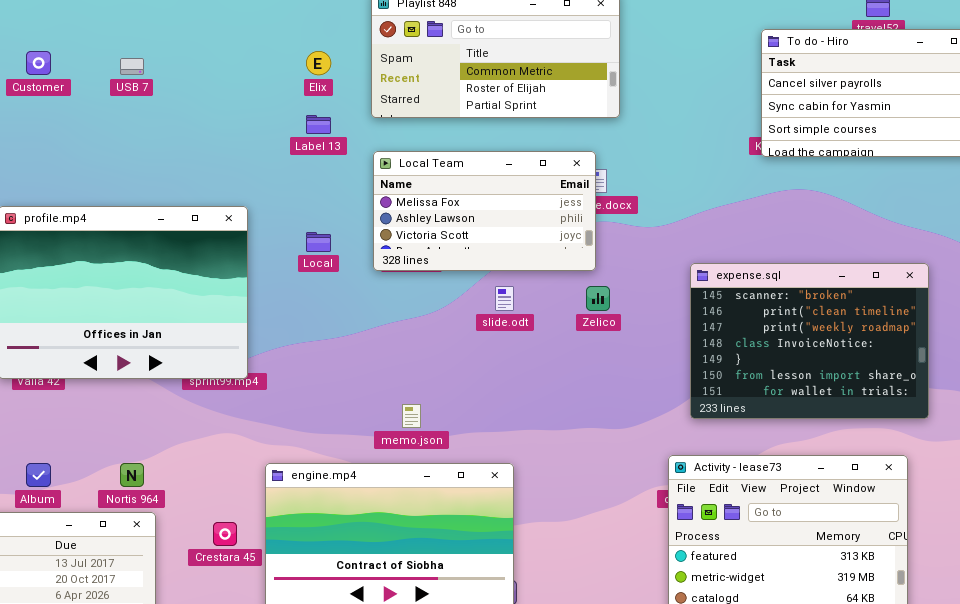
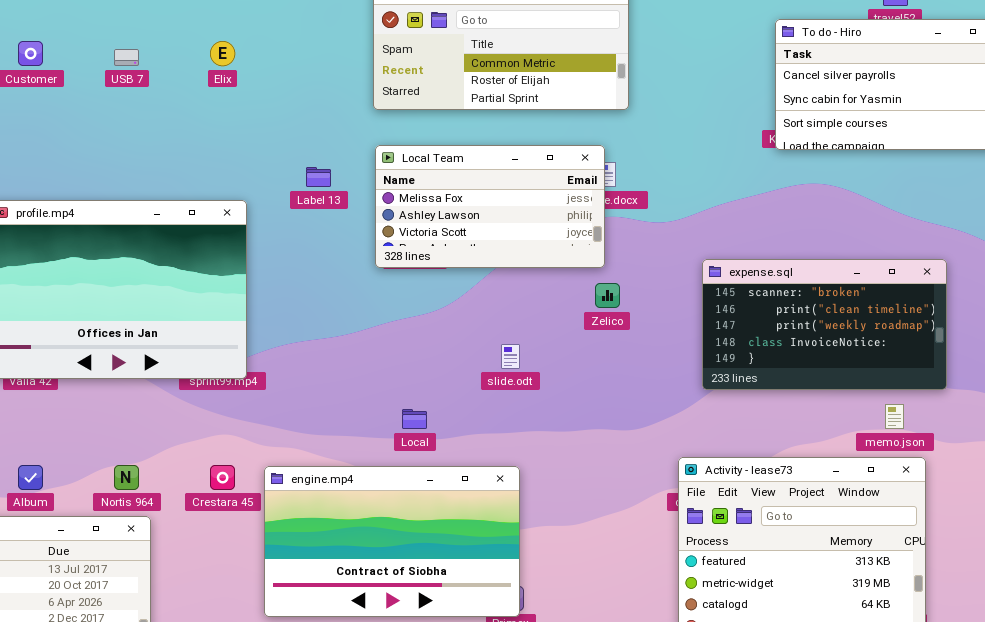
Elix: [306,51,331,75] -> [210,41,235,66], moved
Label 13: [306,115,331,134] -> [306,167,331,187], moved
Local: [306,232,331,252] -> [402,409,427,429], moved
expense.sql: [690,263,929,419] -> [702,259,947,390], resized
slide.odt: [495,286,514,311] -> [501,344,520,369], moved
memo.json: [402,404,421,428] -> [885,404,904,429], moved
Crestara 45: [213,522,237,546] -> [210,465,235,490], moved

